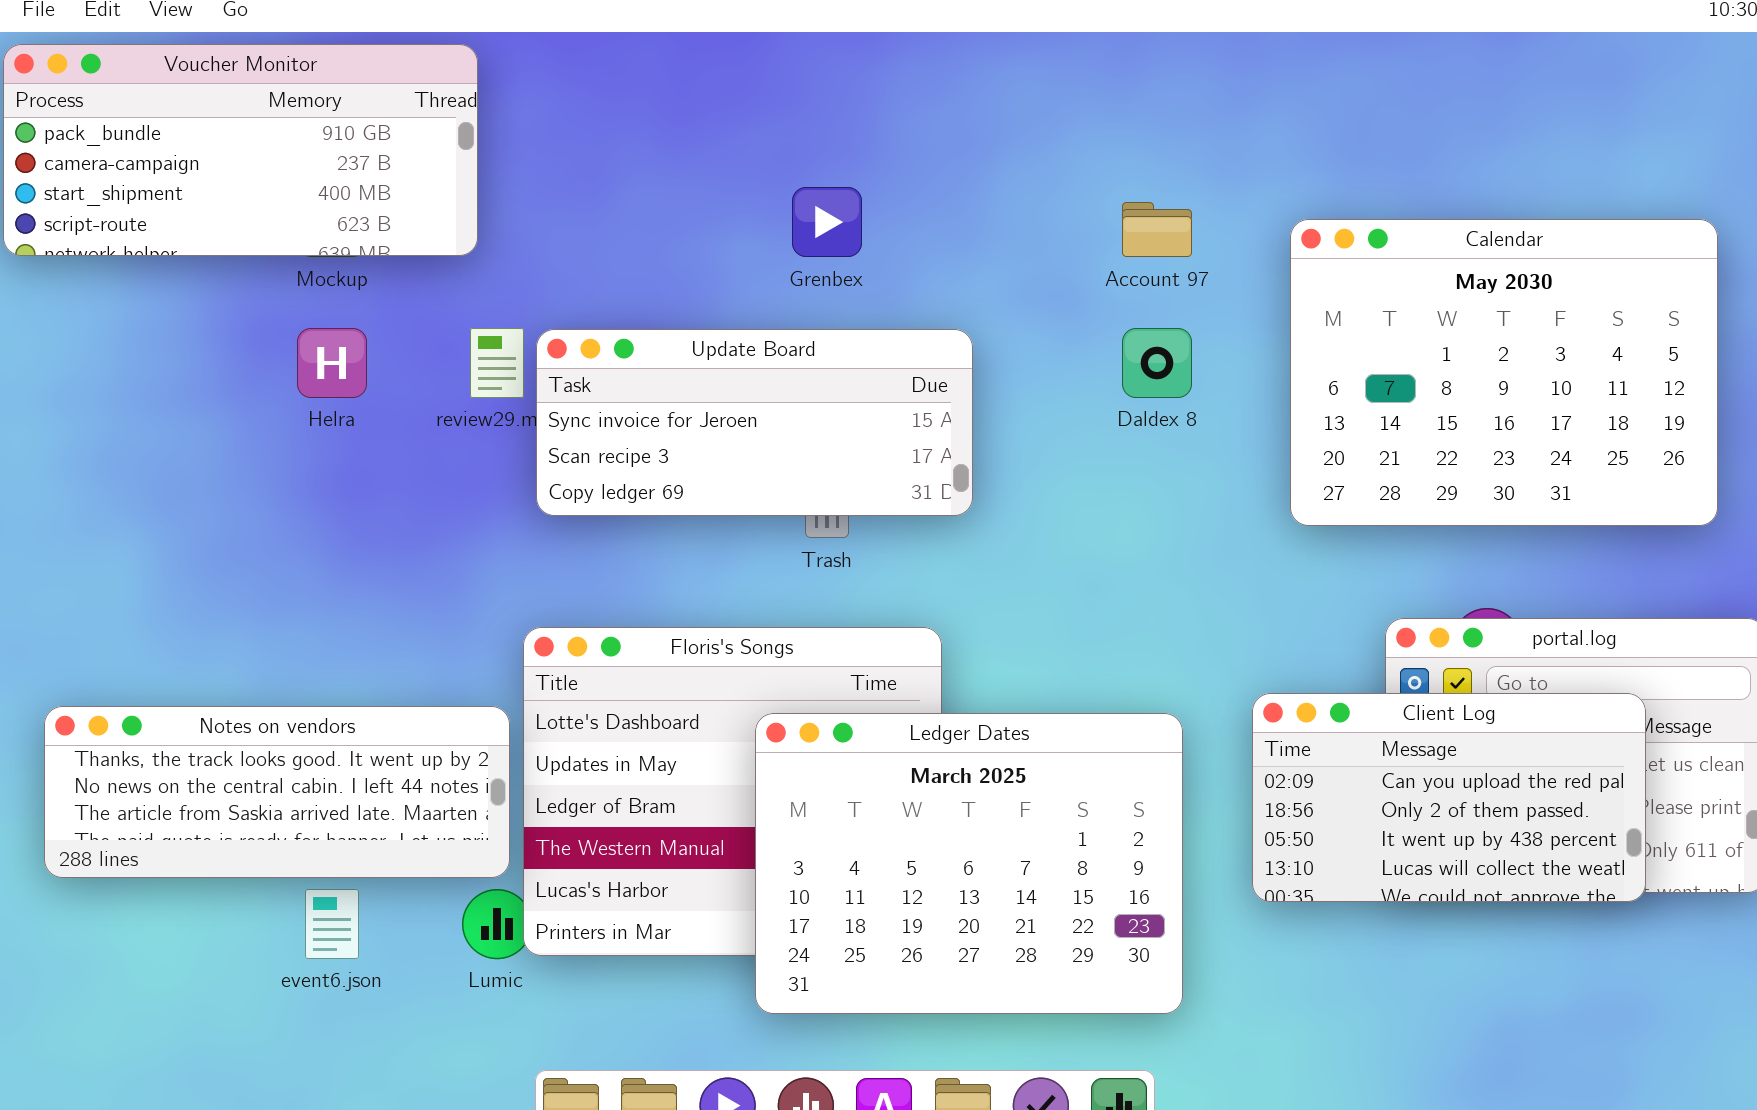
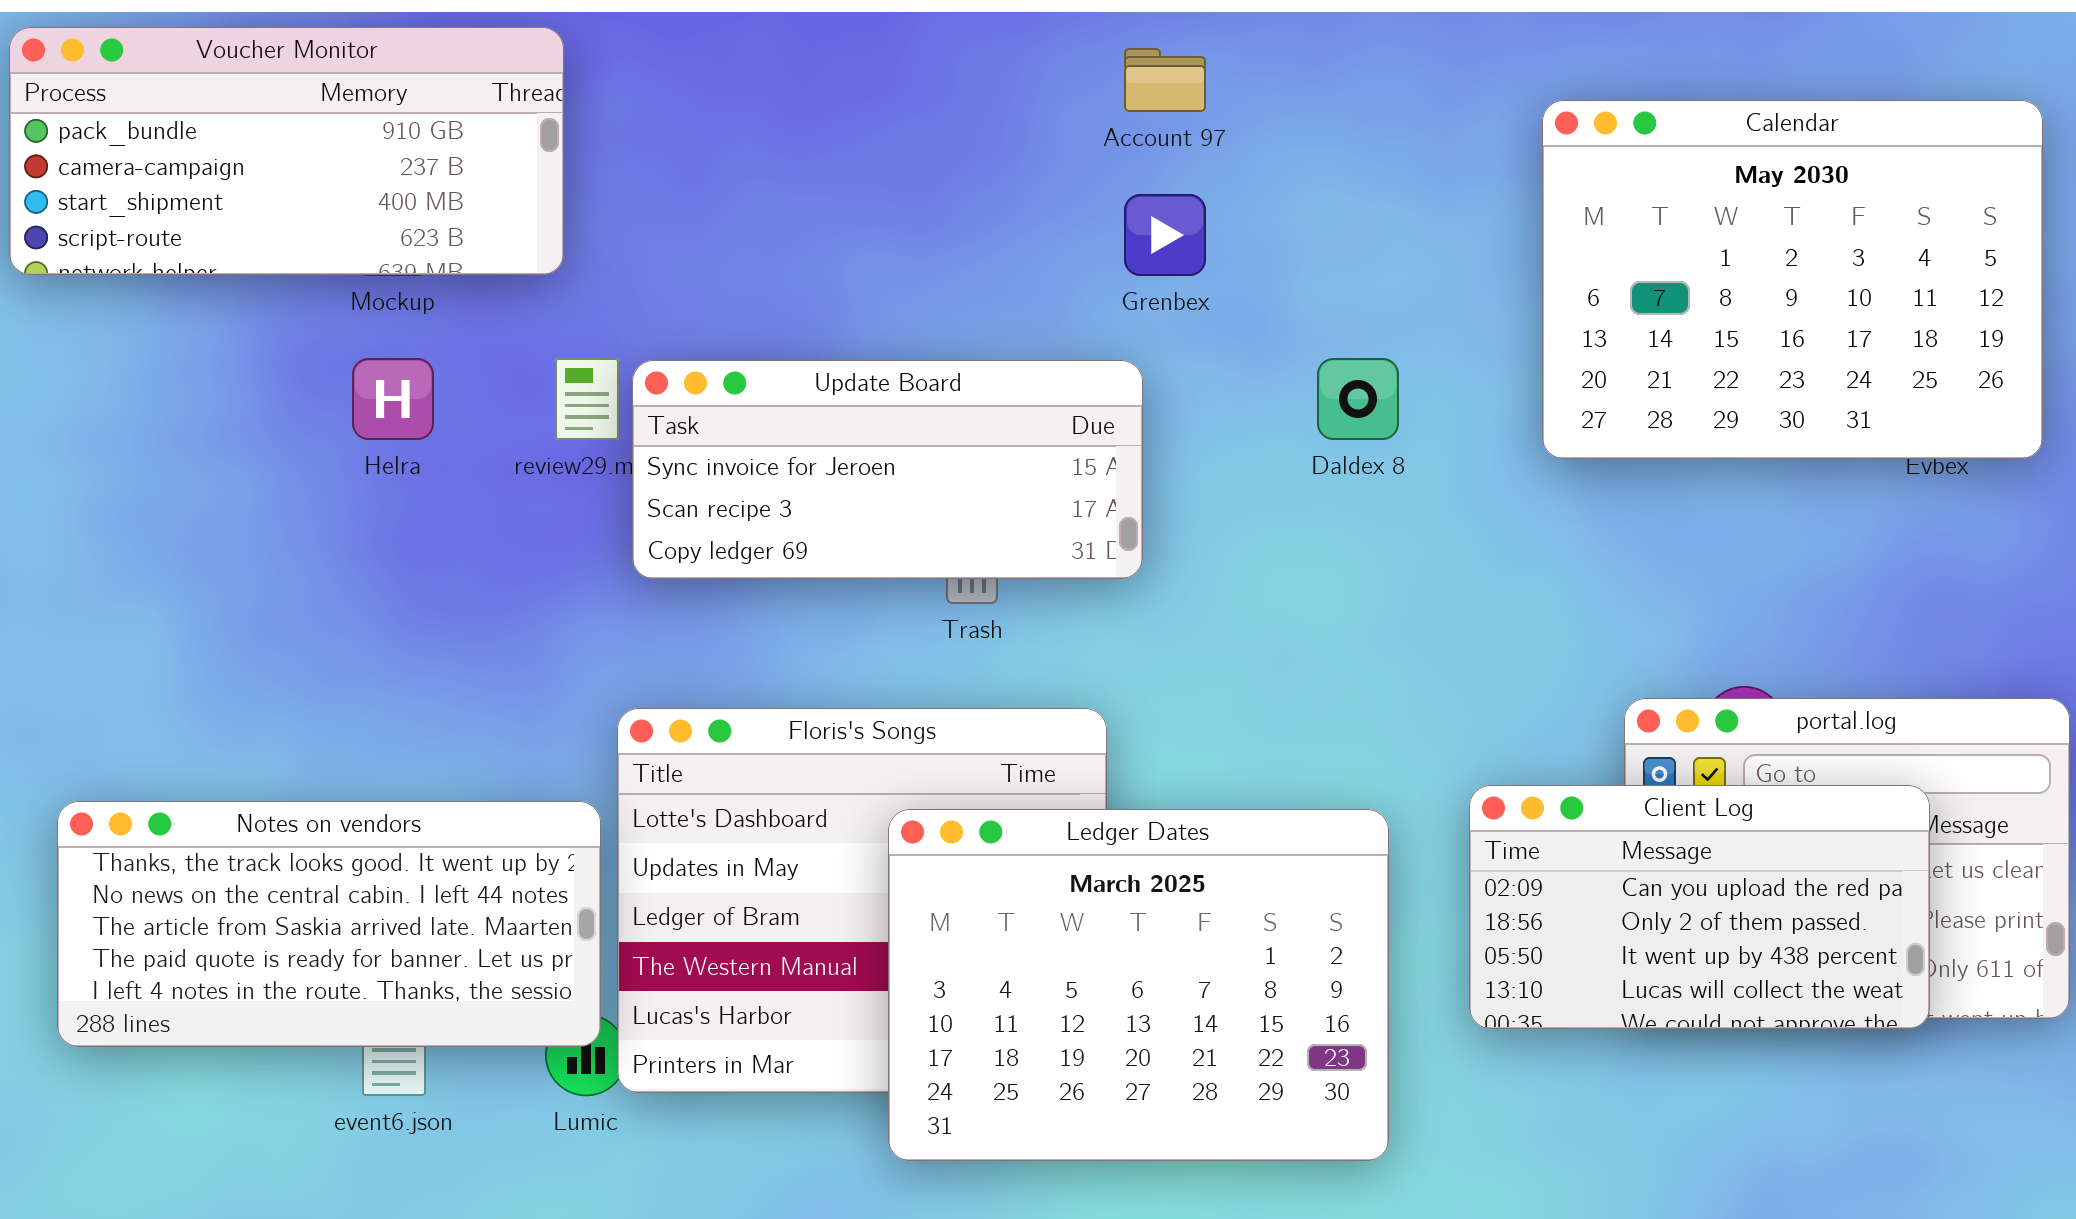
Grenbex: [792,187,862,257] -> [1124,194,1206,276], moved
Account 97: [1122,202,1192,257] -> [1124,48,1206,112], moved
Calendar: [1290,219,1718,526] -> [1542,100,2043,459], moved
Notes on vendors: [44,706,510,878] -> [57,801,601,1047], resized

